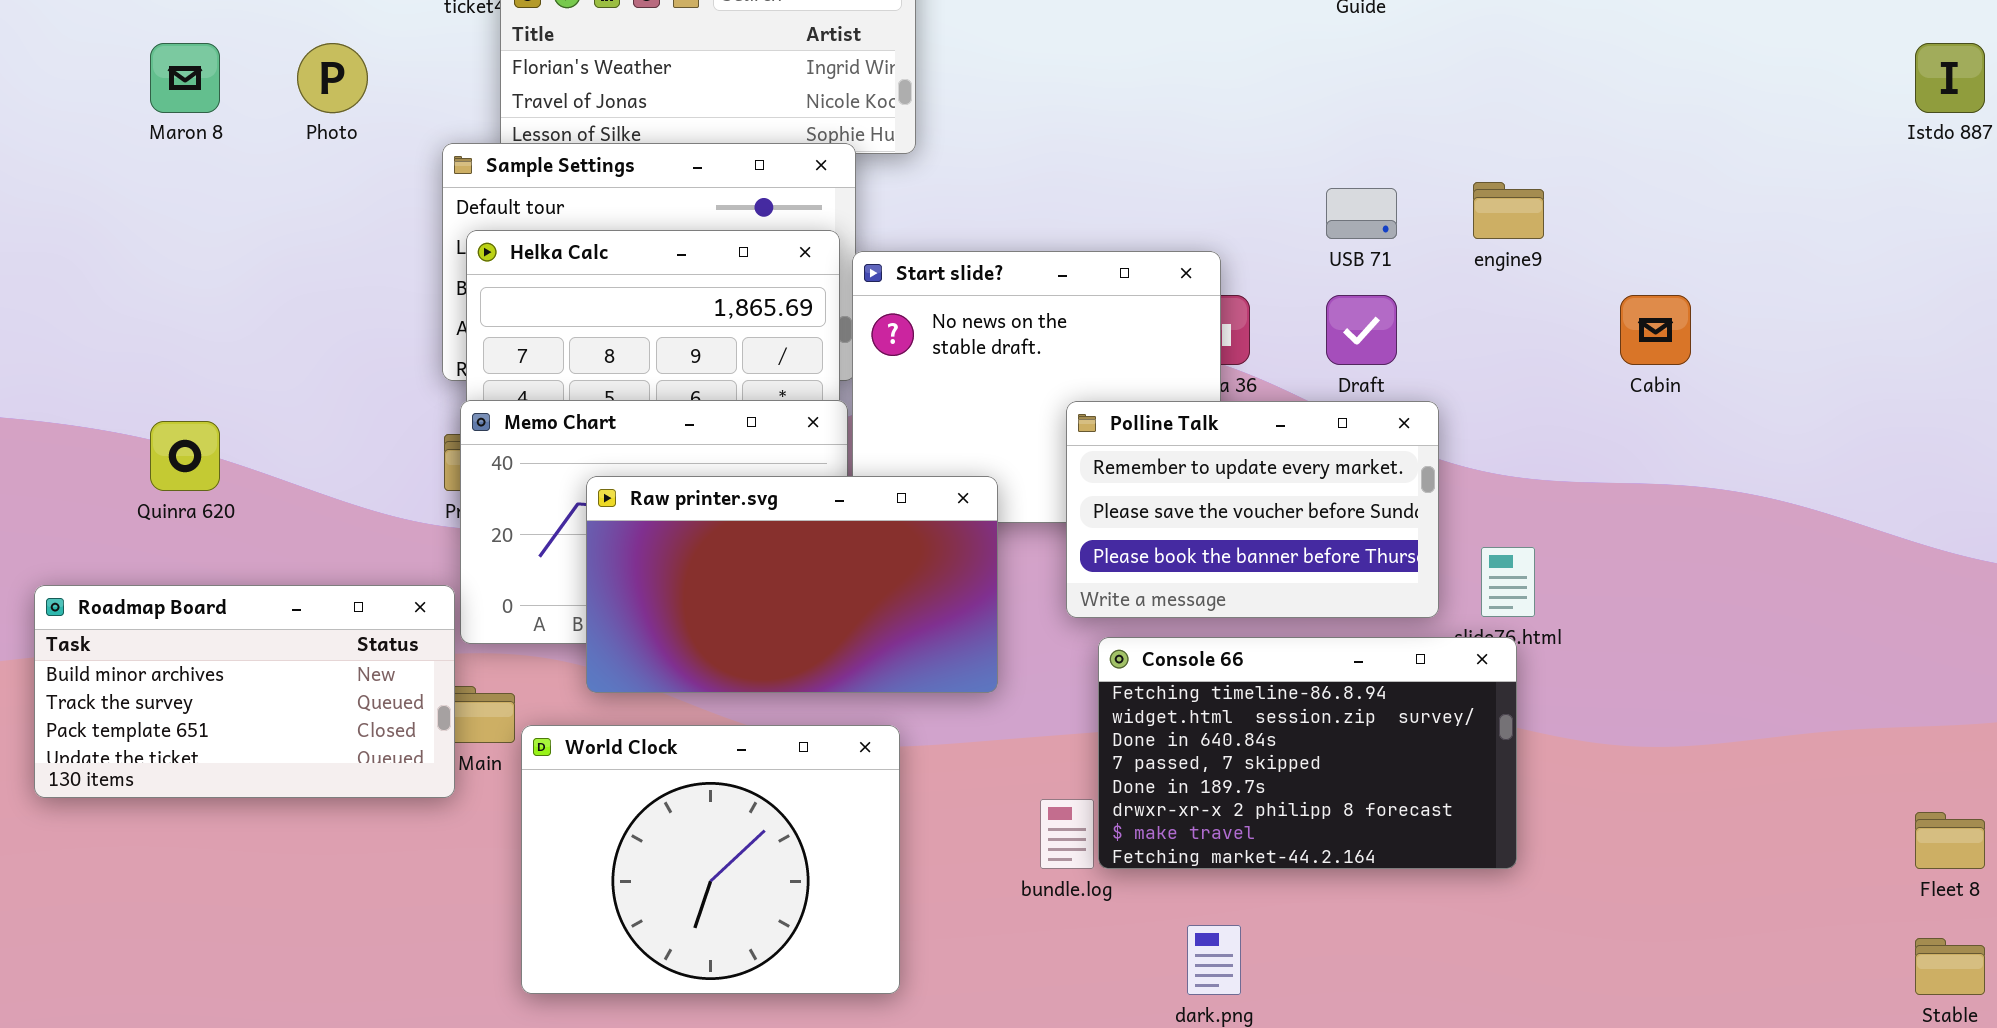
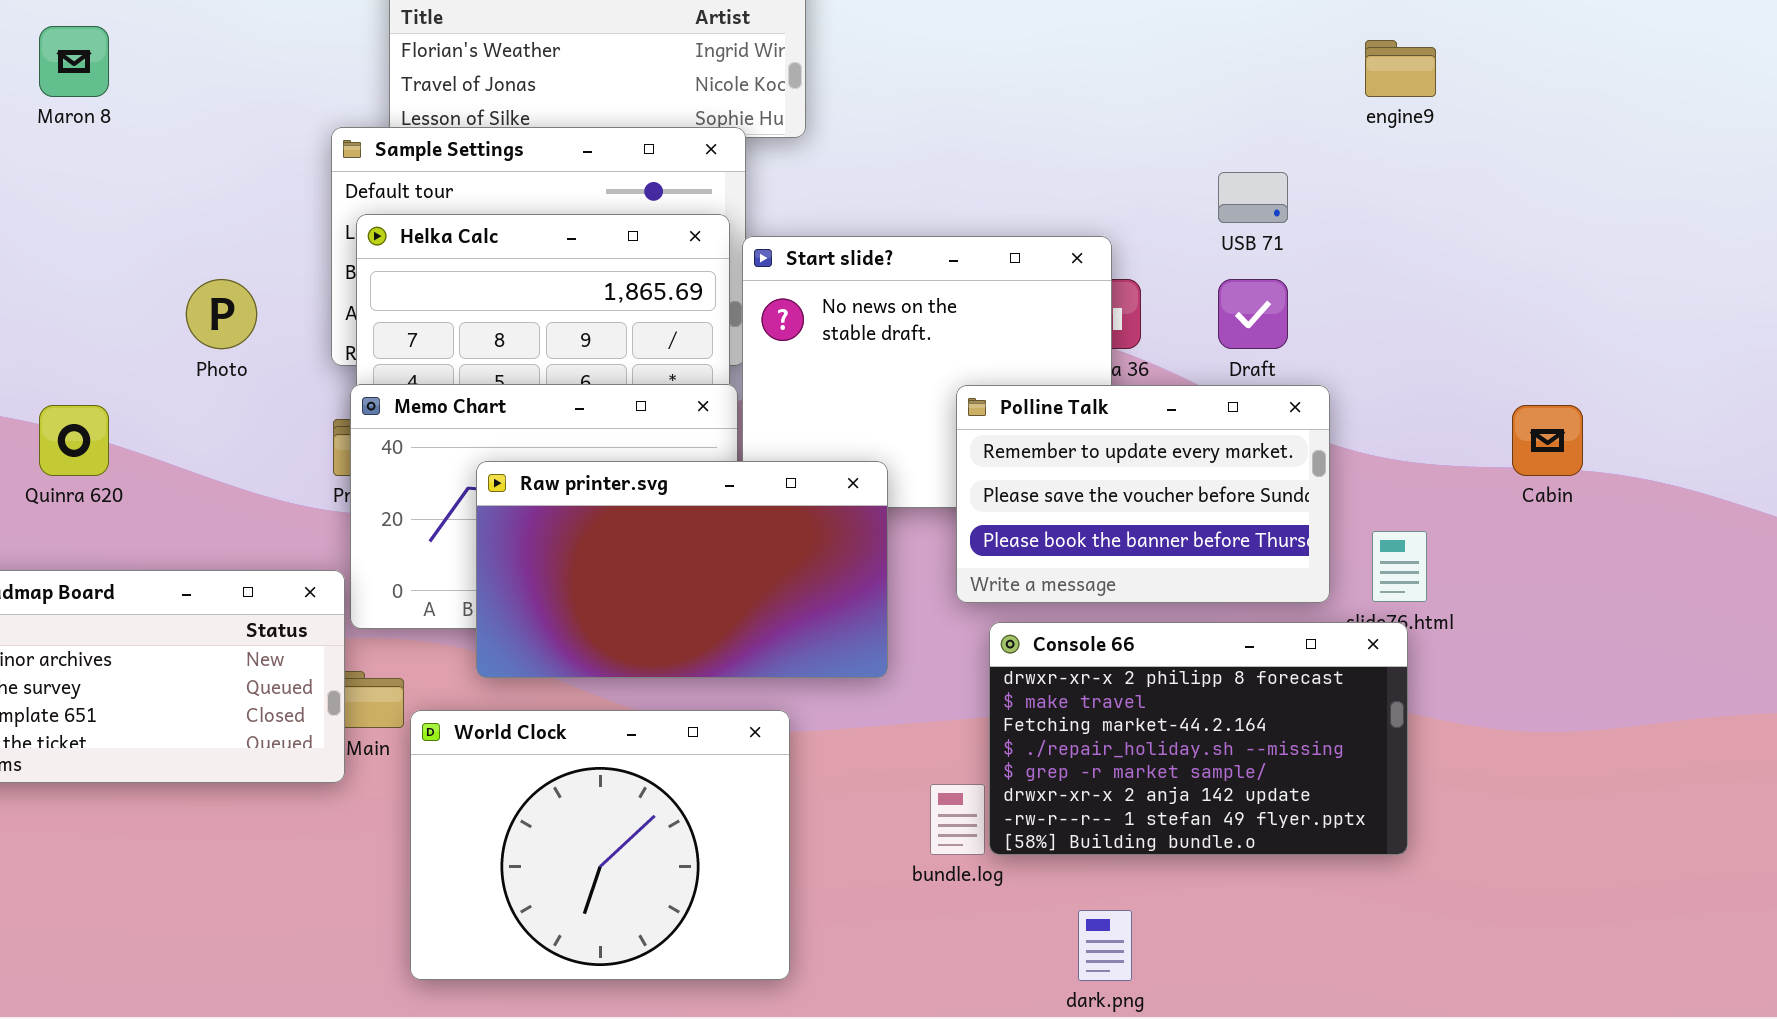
Photo: [297,43,368,113] -> [186,279,257,349], moved
engine9: [1473,182,1544,239] -> [1365,40,1436,97], moved
Cabin: [1620,295,1691,365] -> [1512,405,1583,476], moved
Console 66: [1098,637,1517,869] -> [989,622,1408,855], scrolled down 5 rows

